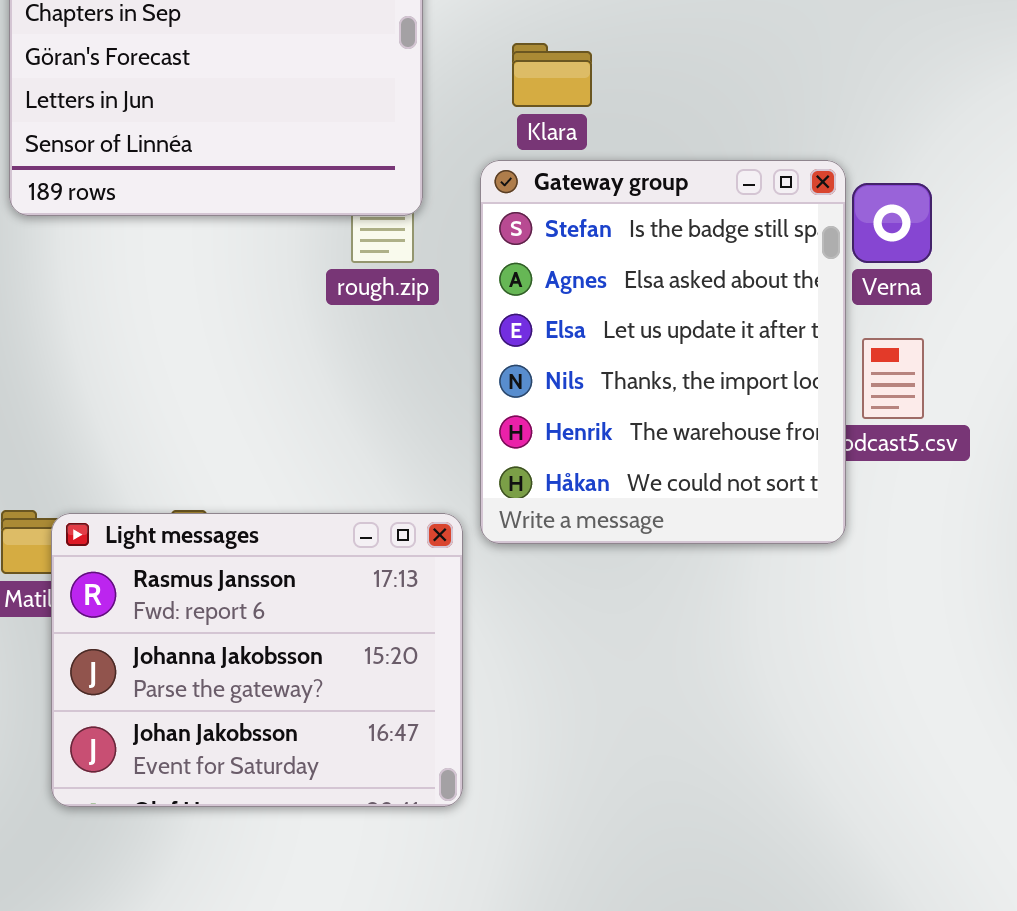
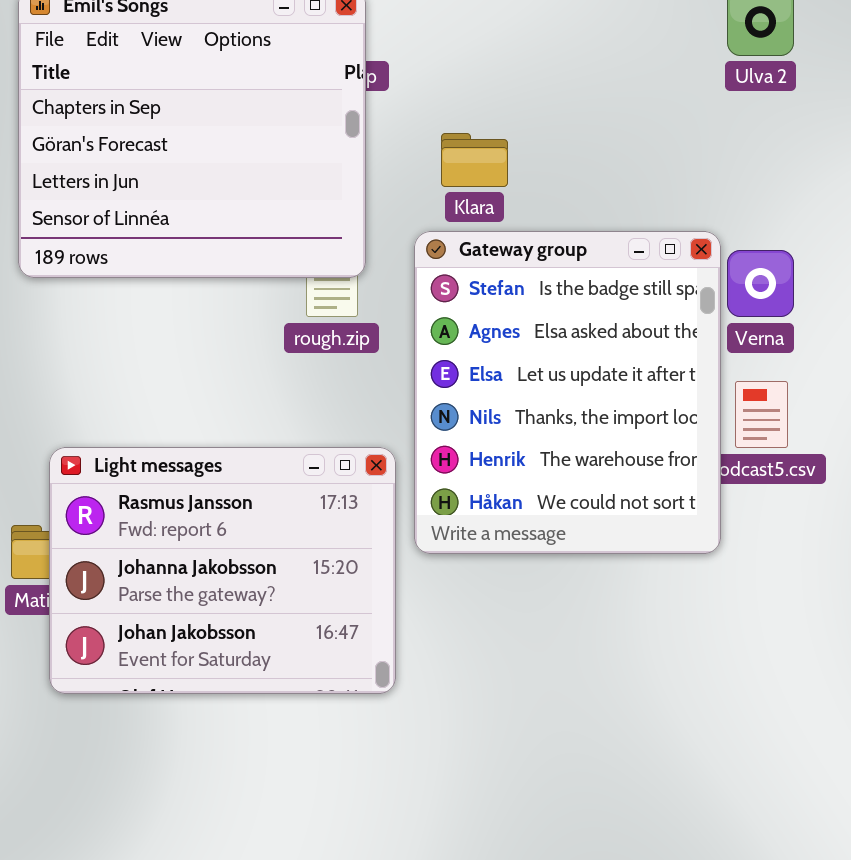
Light messages: [51,513,463,807] -> [49,447,396,694], moved

